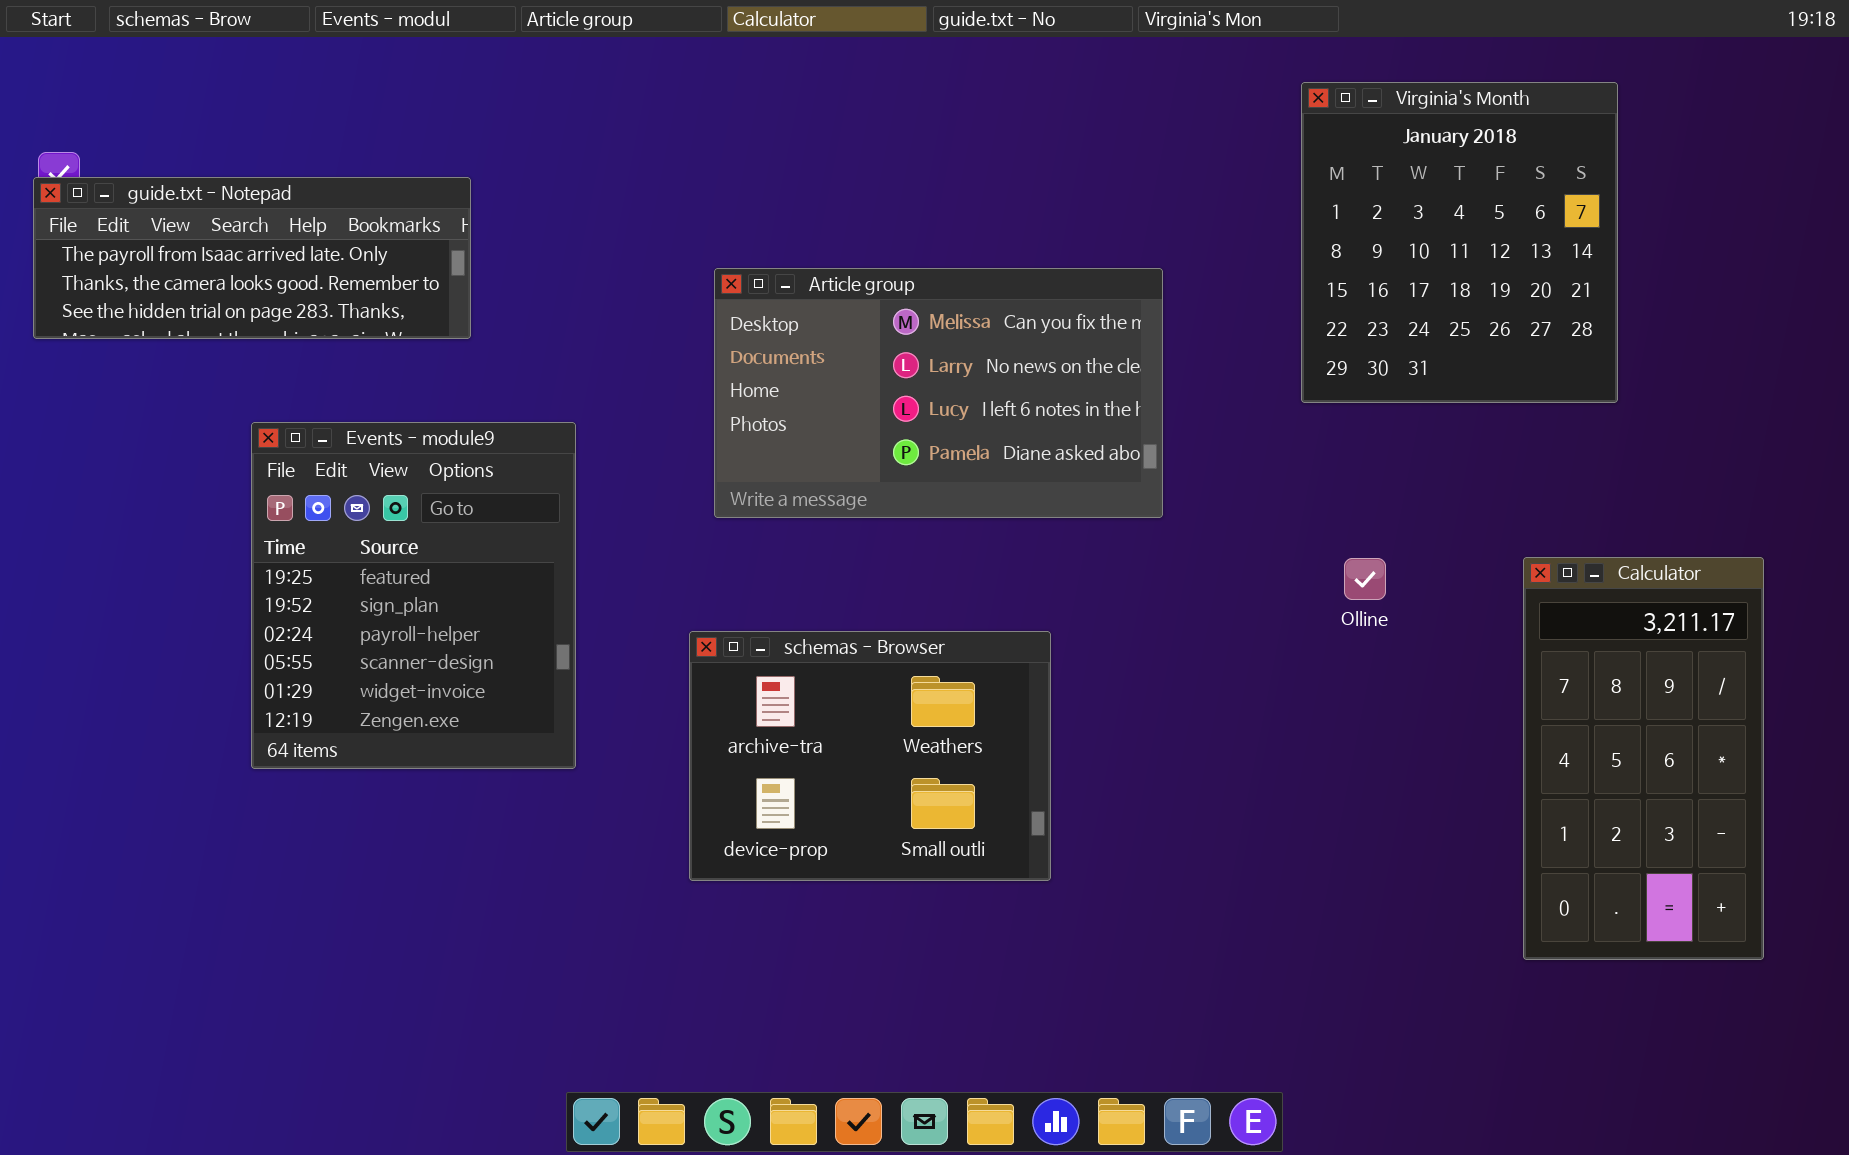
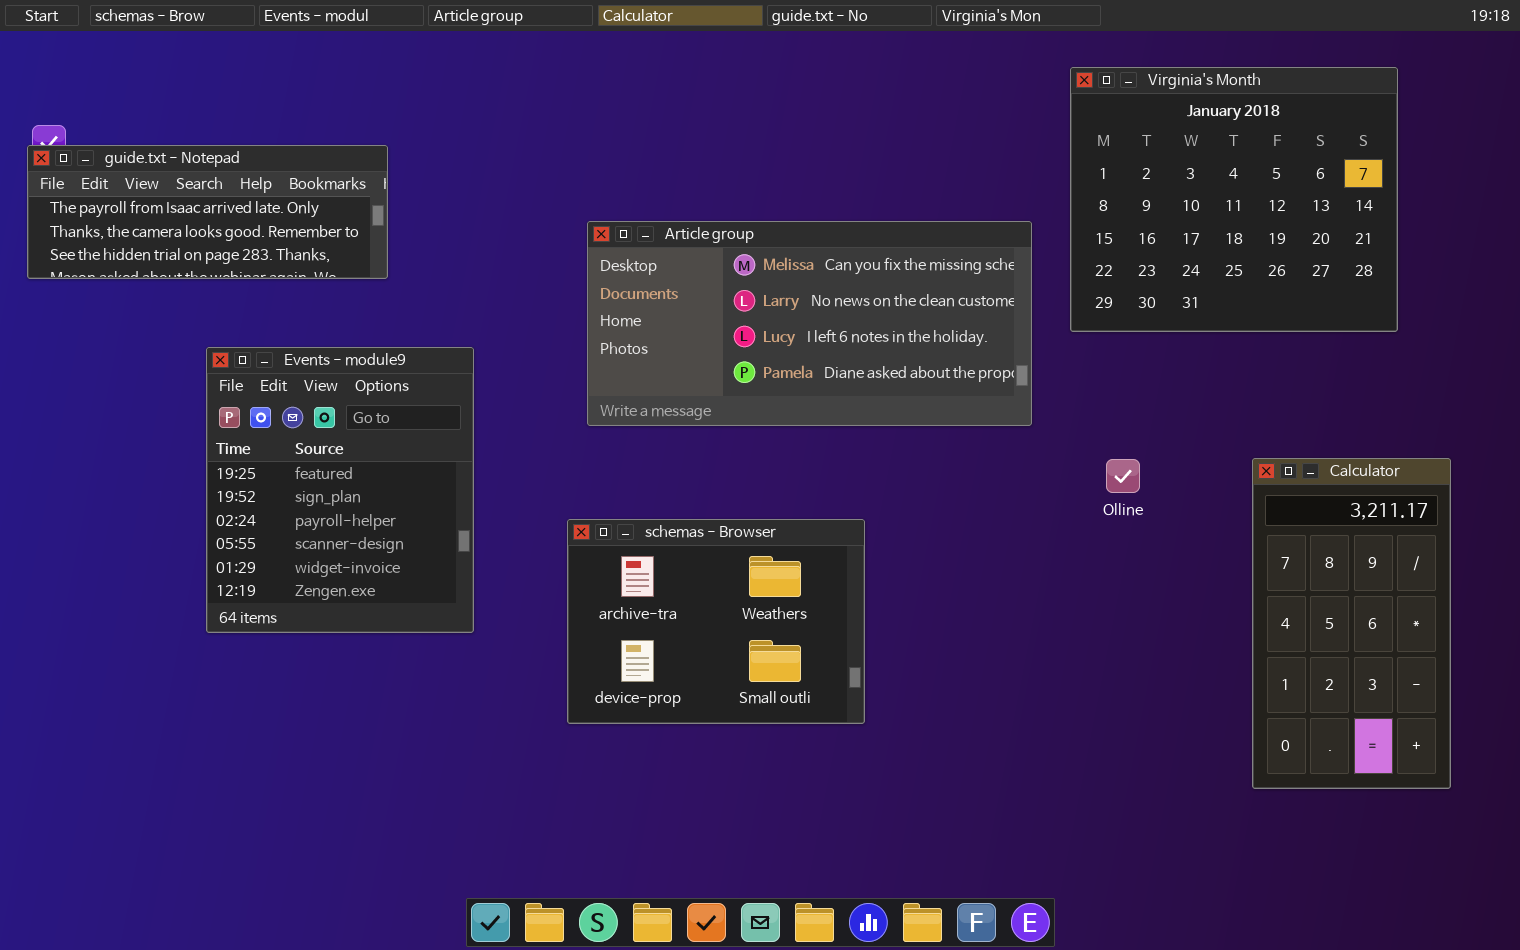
Virginia's Month: [1301,82,1618,403] -> [1070,67,1398,332], resized
Article group: [714,268,1163,518] -> [587,221,1032,426], resized

